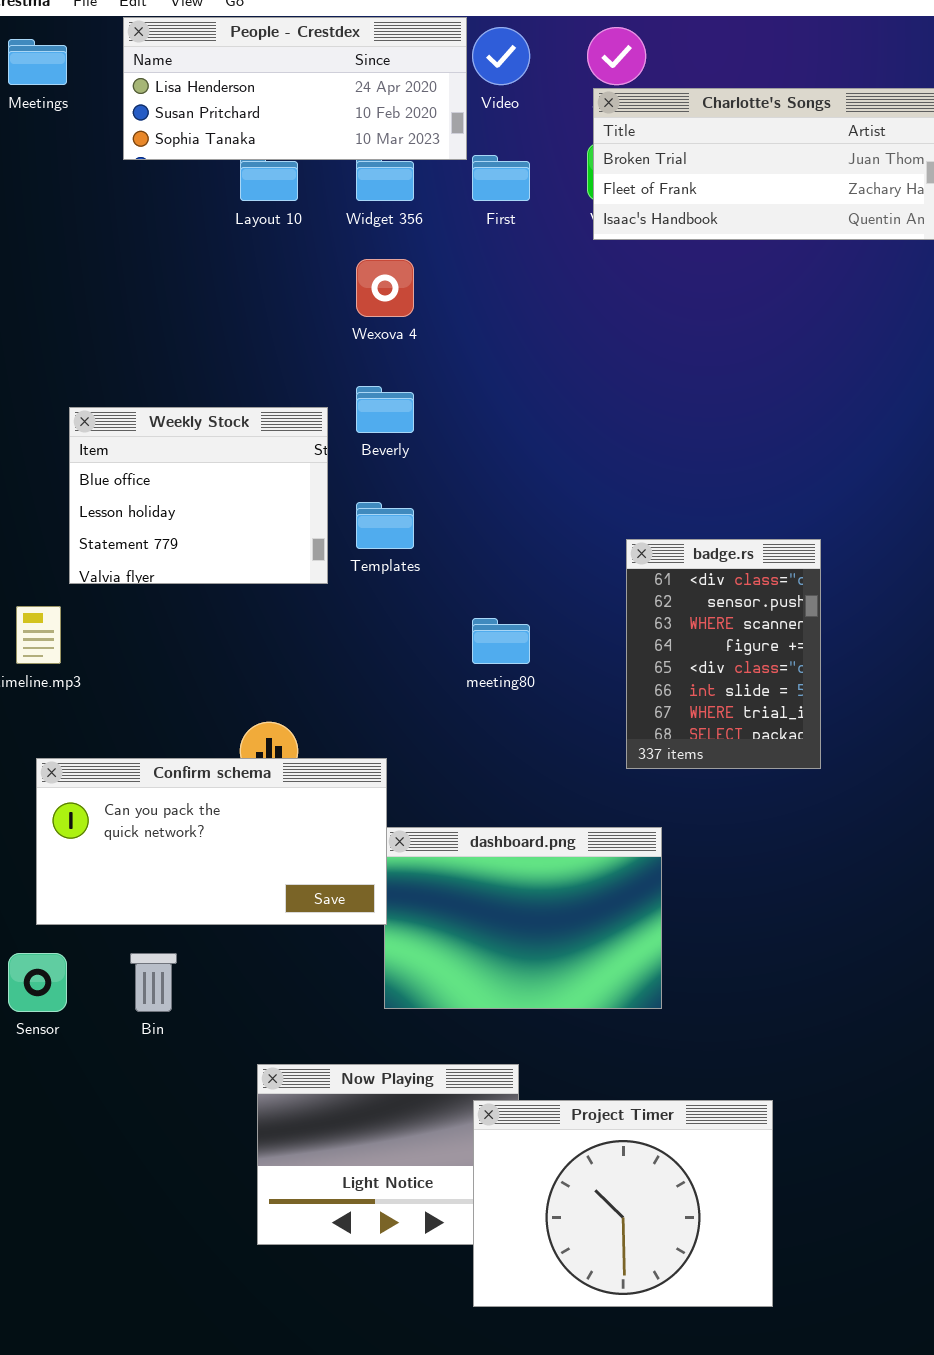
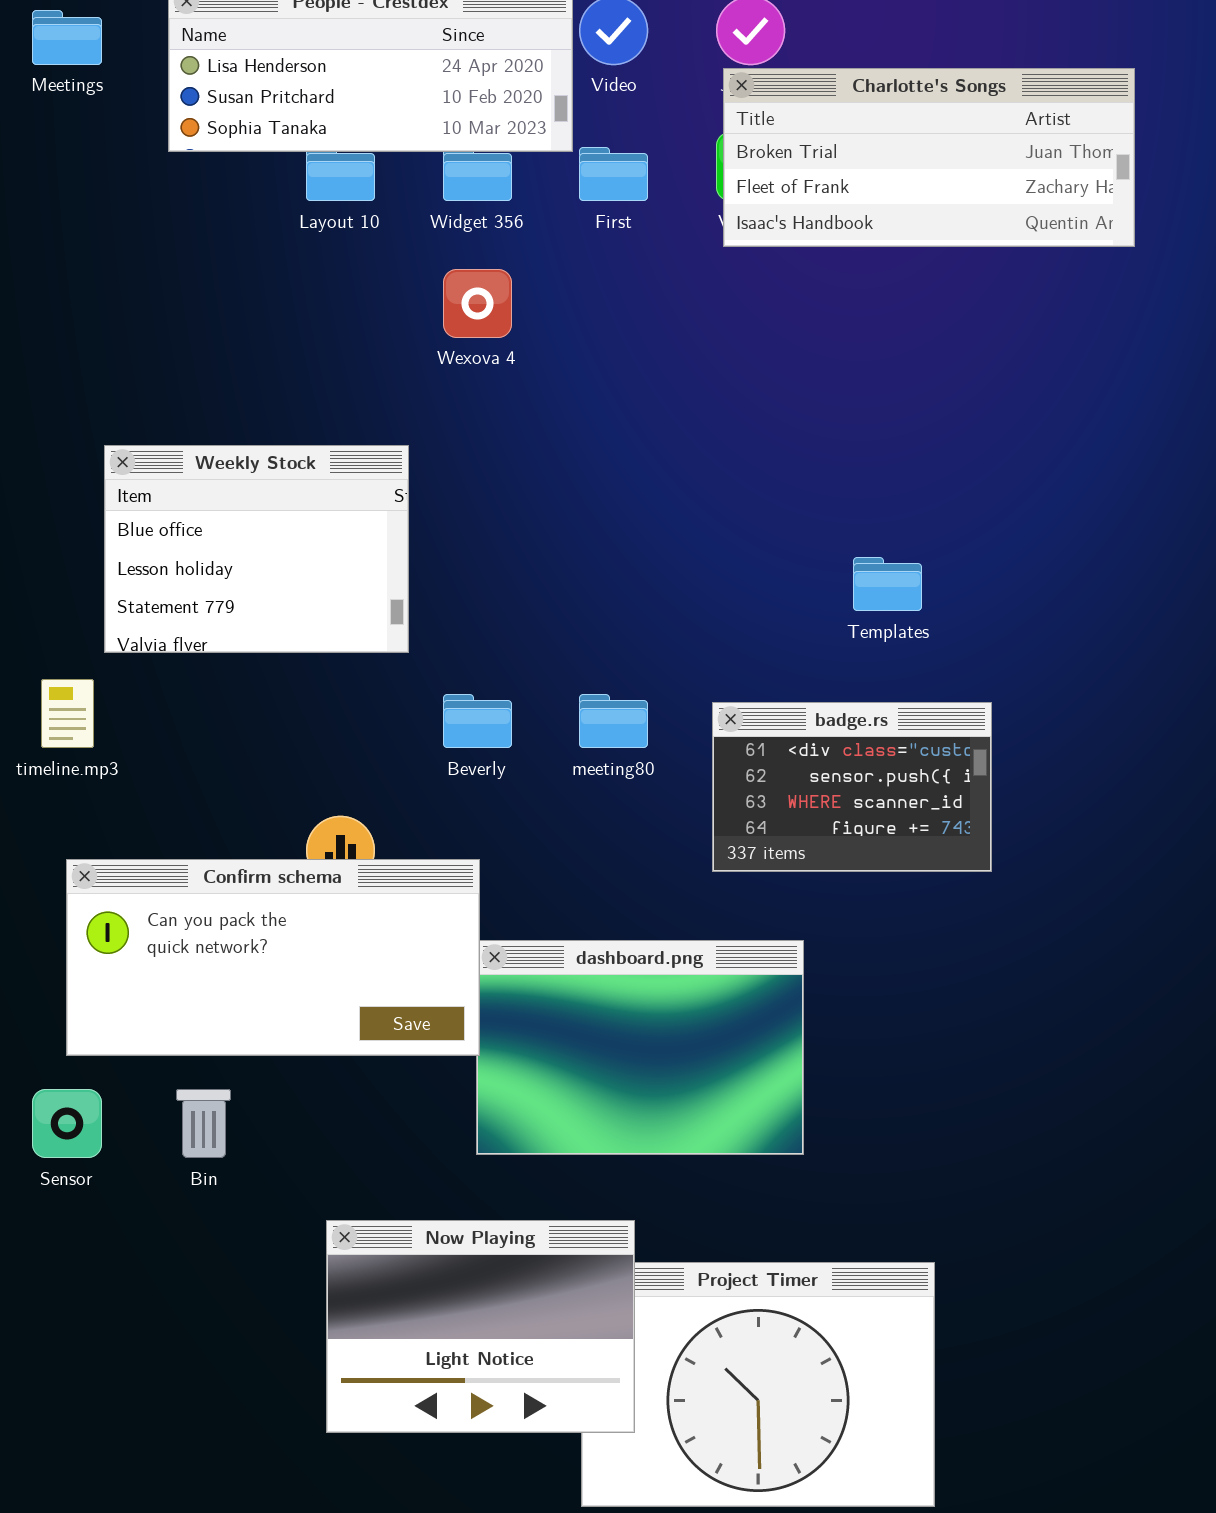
Beverly: [356,386,414,433] -> [443,694,512,748], moved
Templates: [356,502,414,549] -> [853,557,922,611], moved
badge.rs: [626,539,821,769] -> [712,702,992,872], resized
Now Playing: [257,1064,519,1245] -> [326,1220,635,1433], raised

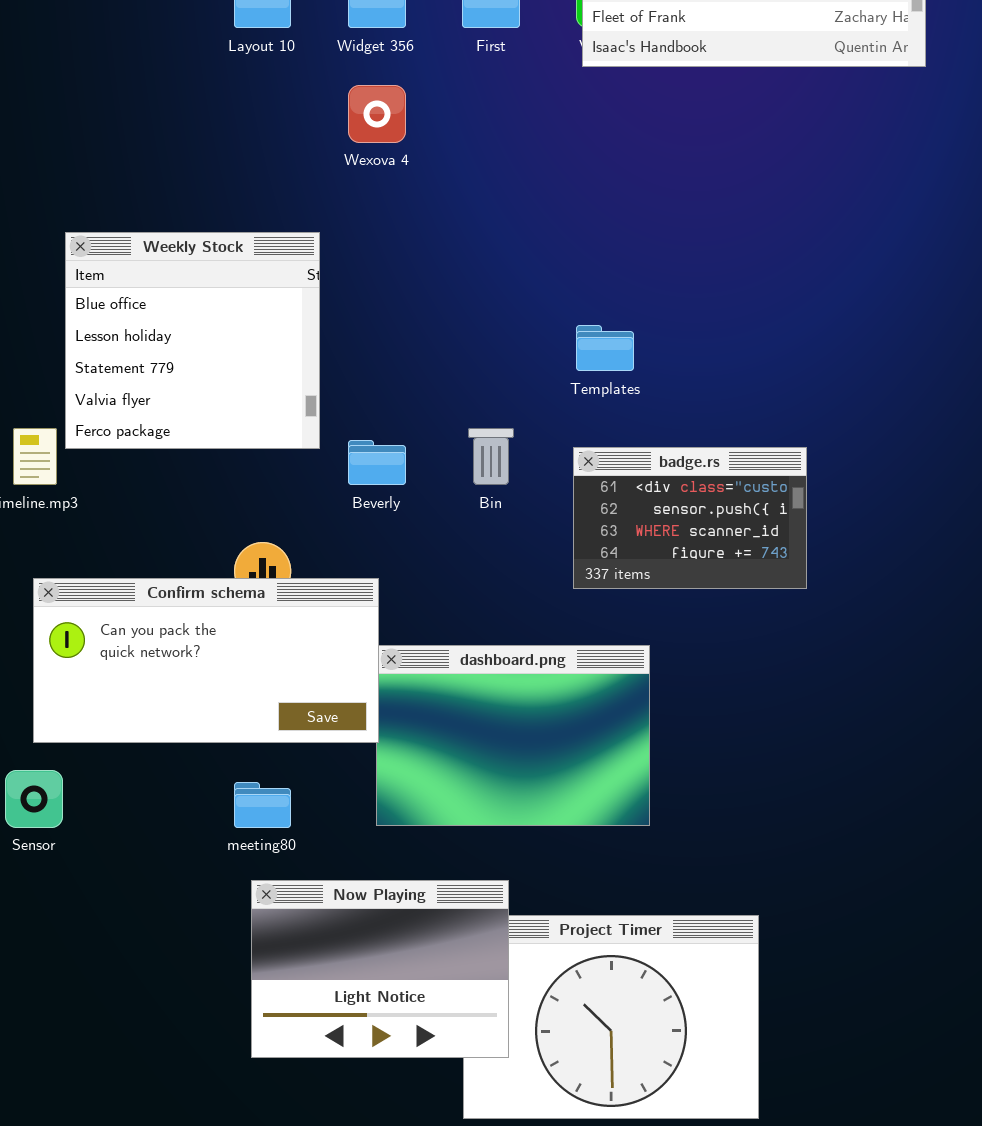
Weekly Stock: [104,445,409,653] -> [65,232,320,449], resized
Templates: [853,557,922,611] -> [576,325,634,371], moved
meeting80: [579,694,648,748] -> [234,782,291,828], moved
Bin: [176,1089,231,1158] -> [468,428,514,485], moved

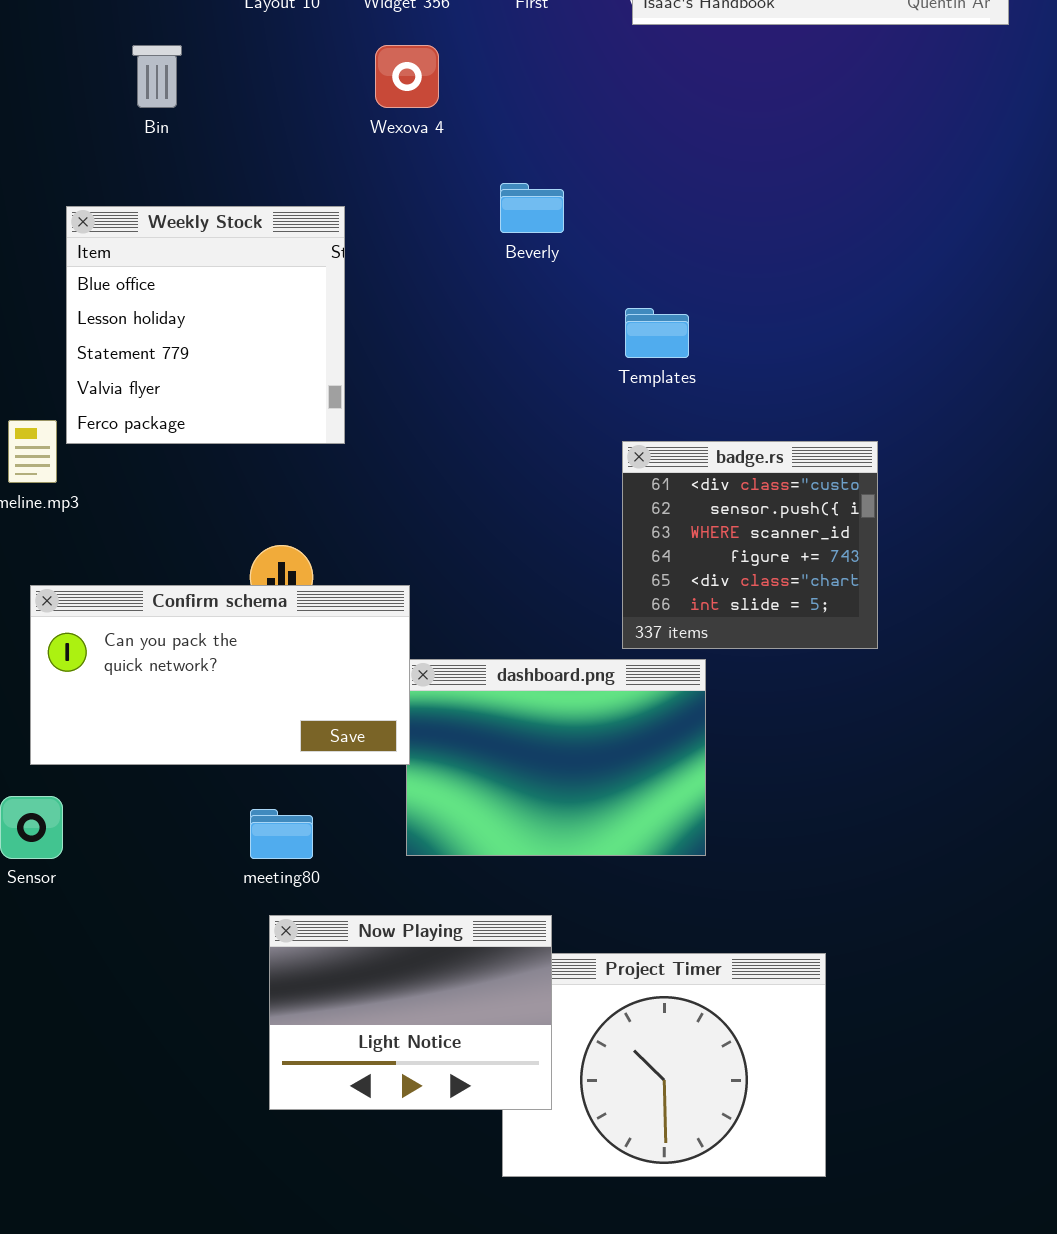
Bin: [468,428,514,485] -> [132,45,182,108], moved
Beverly: [348,440,406,485] -> [500,183,564,233], moved
badge.rs: [573,447,807,589] -> [622,441,878,649], resized

